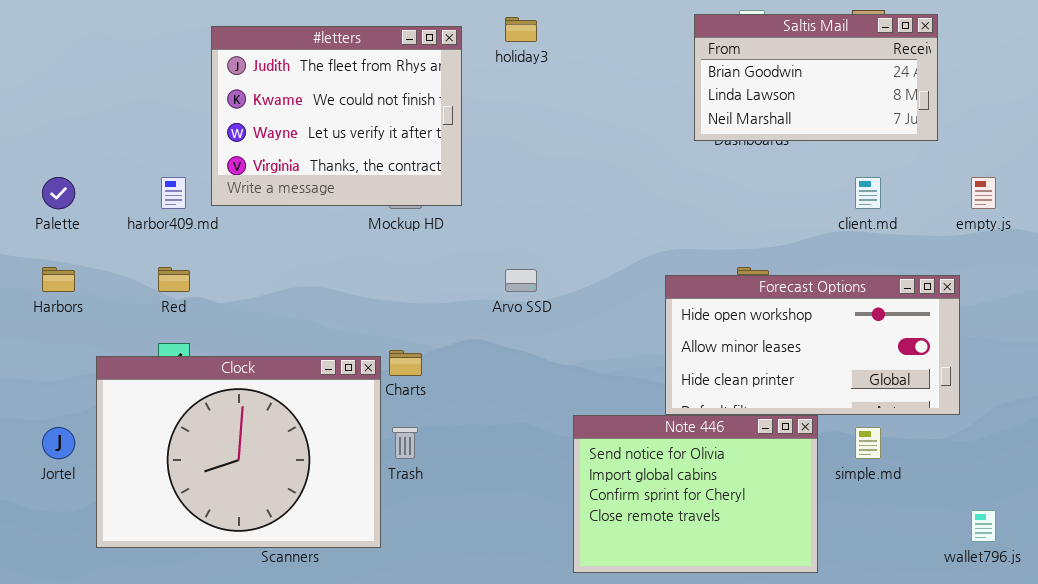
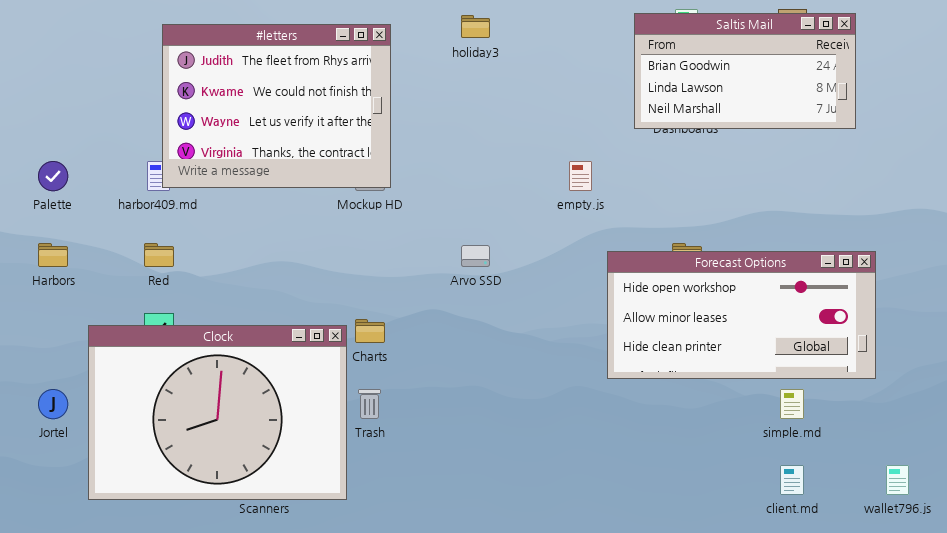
#letters: [211,26,462,206] -> [162,24,391,188], moved
client.md: [855,177,881,209] -> [780,465,804,495], moved
empty.js: [971,177,996,209] -> [569,161,592,191], moved
Note 446: [573,415,818,573] -> none, closed

